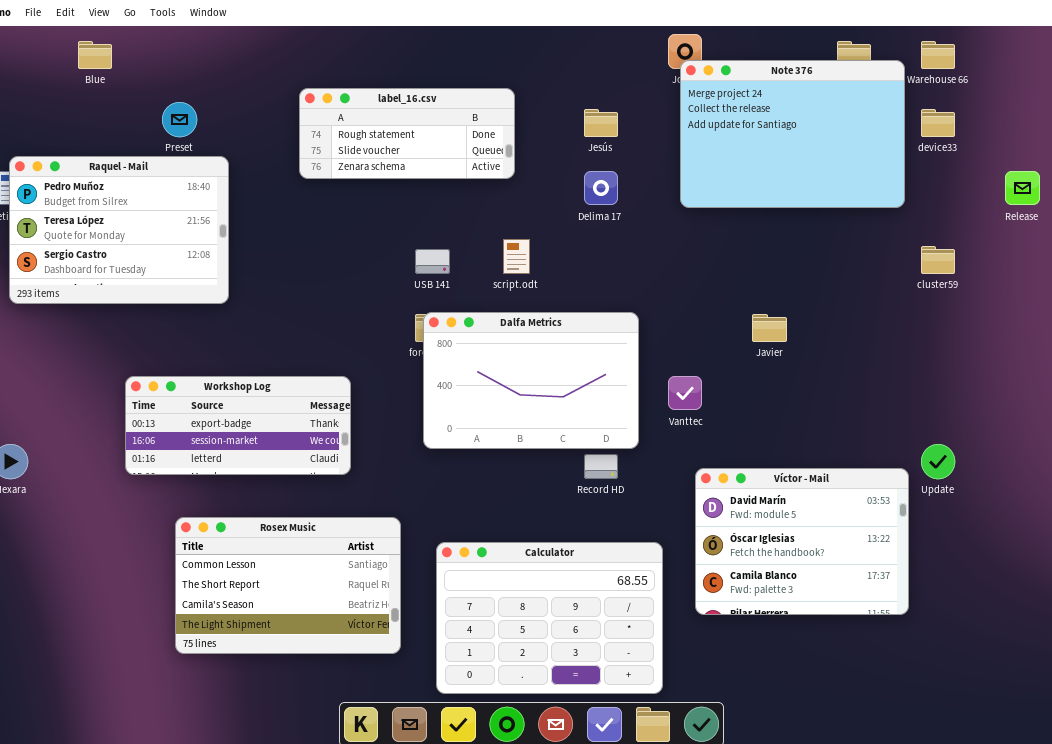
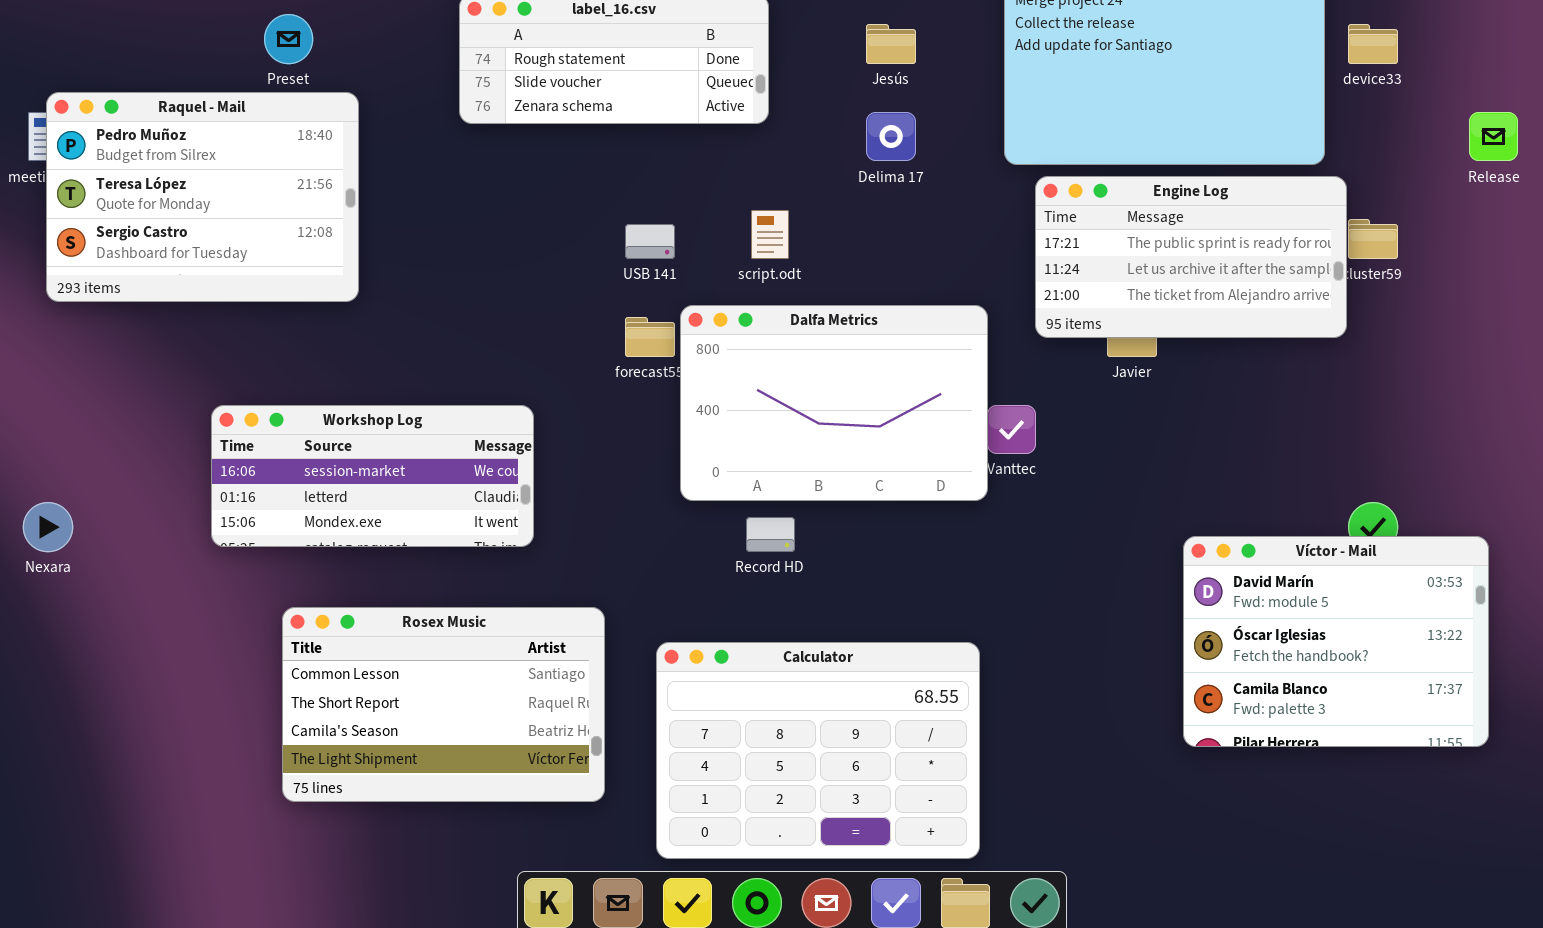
Engine Log: none -> [1035,176,1347,338], opened
Dalfa Metrics: [423,312,639,449] -> [680,305,988,501], moved
Workshop Log: [125,376,351,475] -> [211,405,534,547], scrolled down 1 row
Record HD: [584,454,618,479] -> [746,517,795,552], moved
Víctor - Mail: [695,468,909,615] -> [1183,536,1489,747], moved

